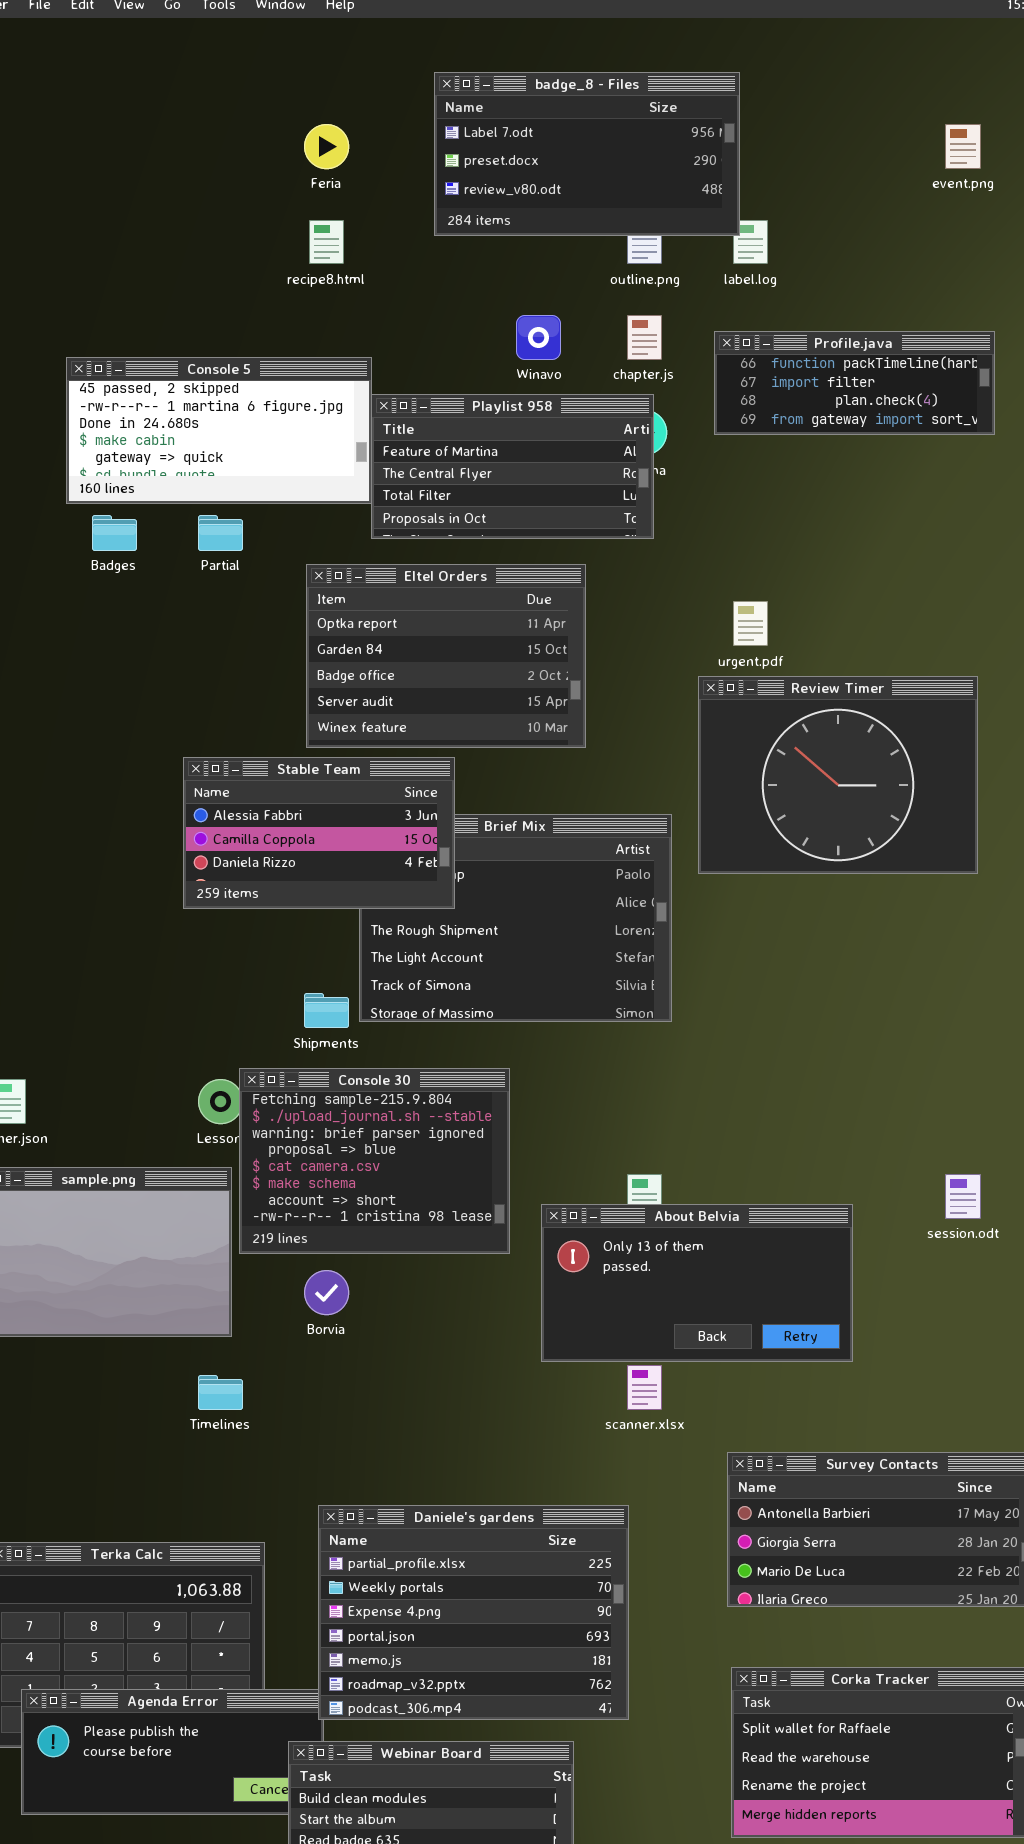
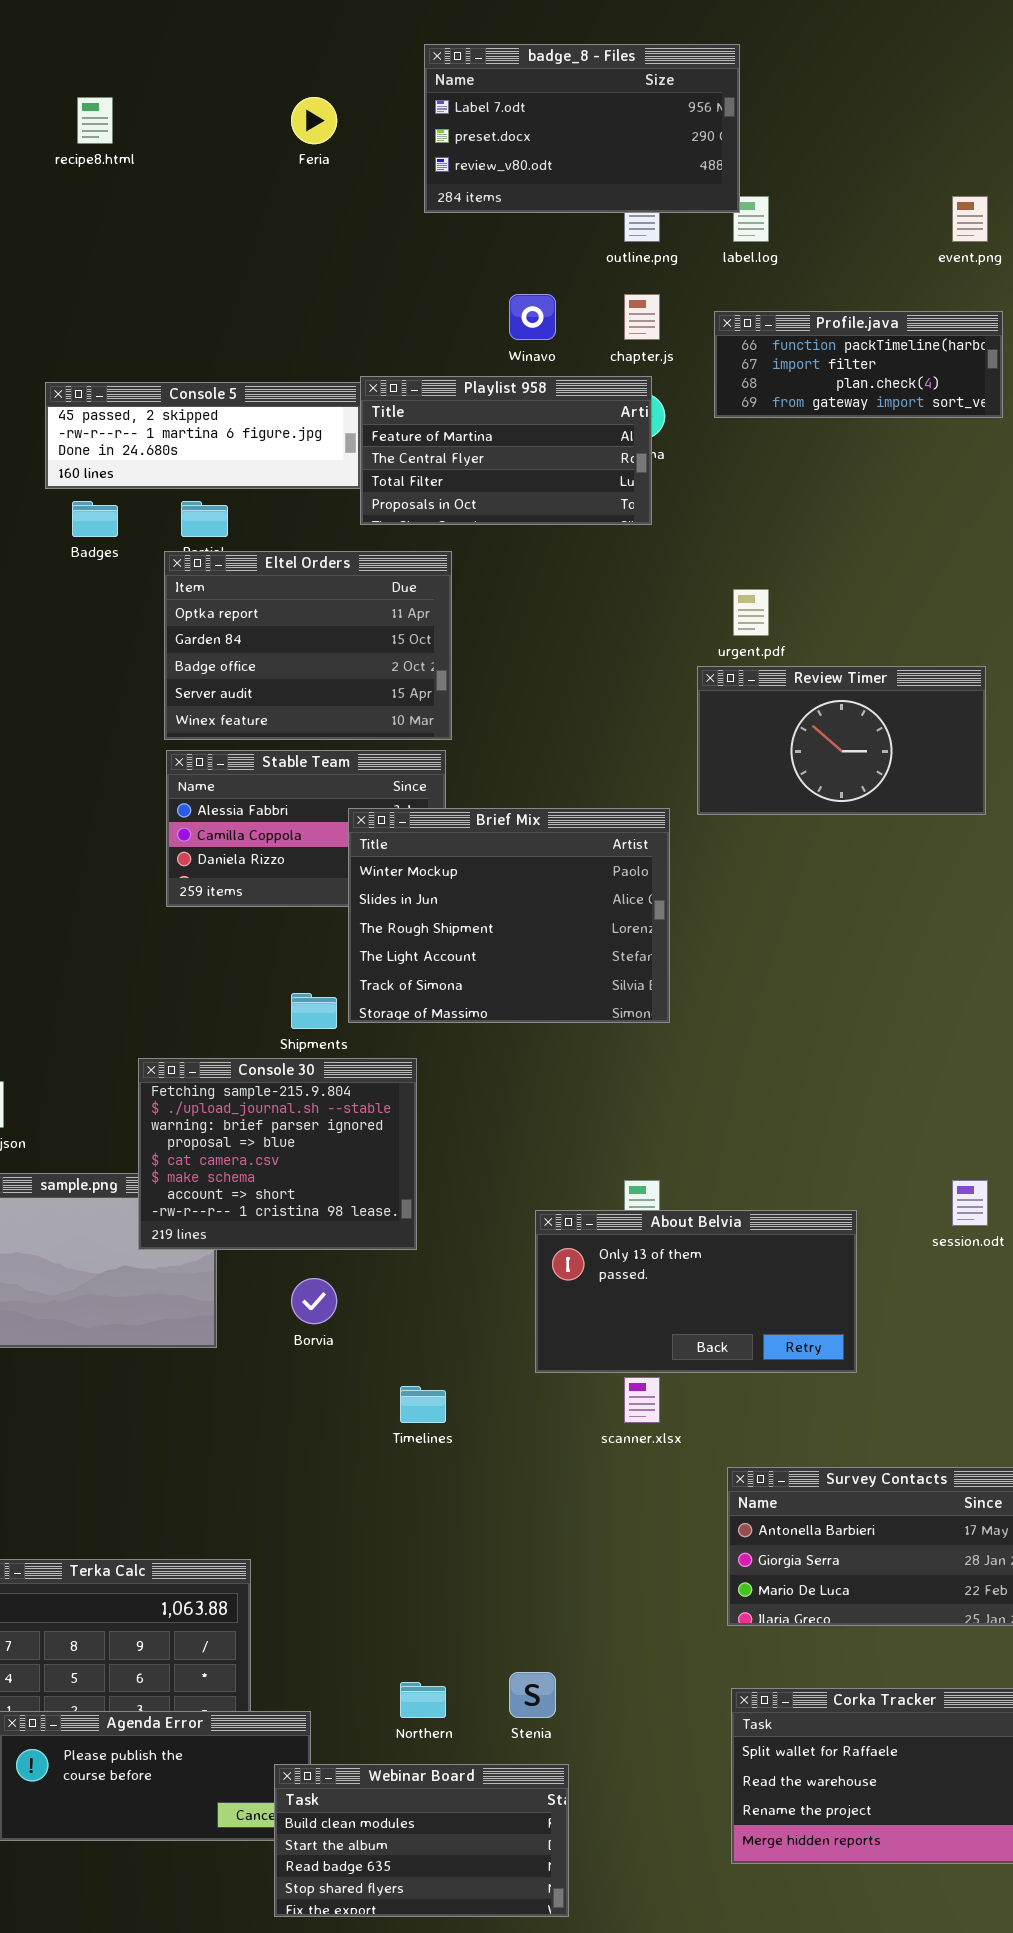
event.png: [945,124,981,169] -> [952,196,988,242], moved
recipe8.html: [309,220,344,264] -> [77,97,113,144], moved
Console 5: [66,357,372,504] -> [45,382,361,489], resized
Eltel Orders: [306,564,586,748] -> [164,551,452,740], moved
Review Timer: [698,676,978,874] -> [697,666,986,815], resized
Brief Mix: [359,814,672,1022] -> [348,808,670,1023], raised
Console 30: [239,1068,510,1254] -> [138,1058,417,1250], moved
Timelines: [198,1375,243,1410] -> [400,1386,446,1423], moved
Daniele's gardens: [318,1505,629,1720] -> none, closed

